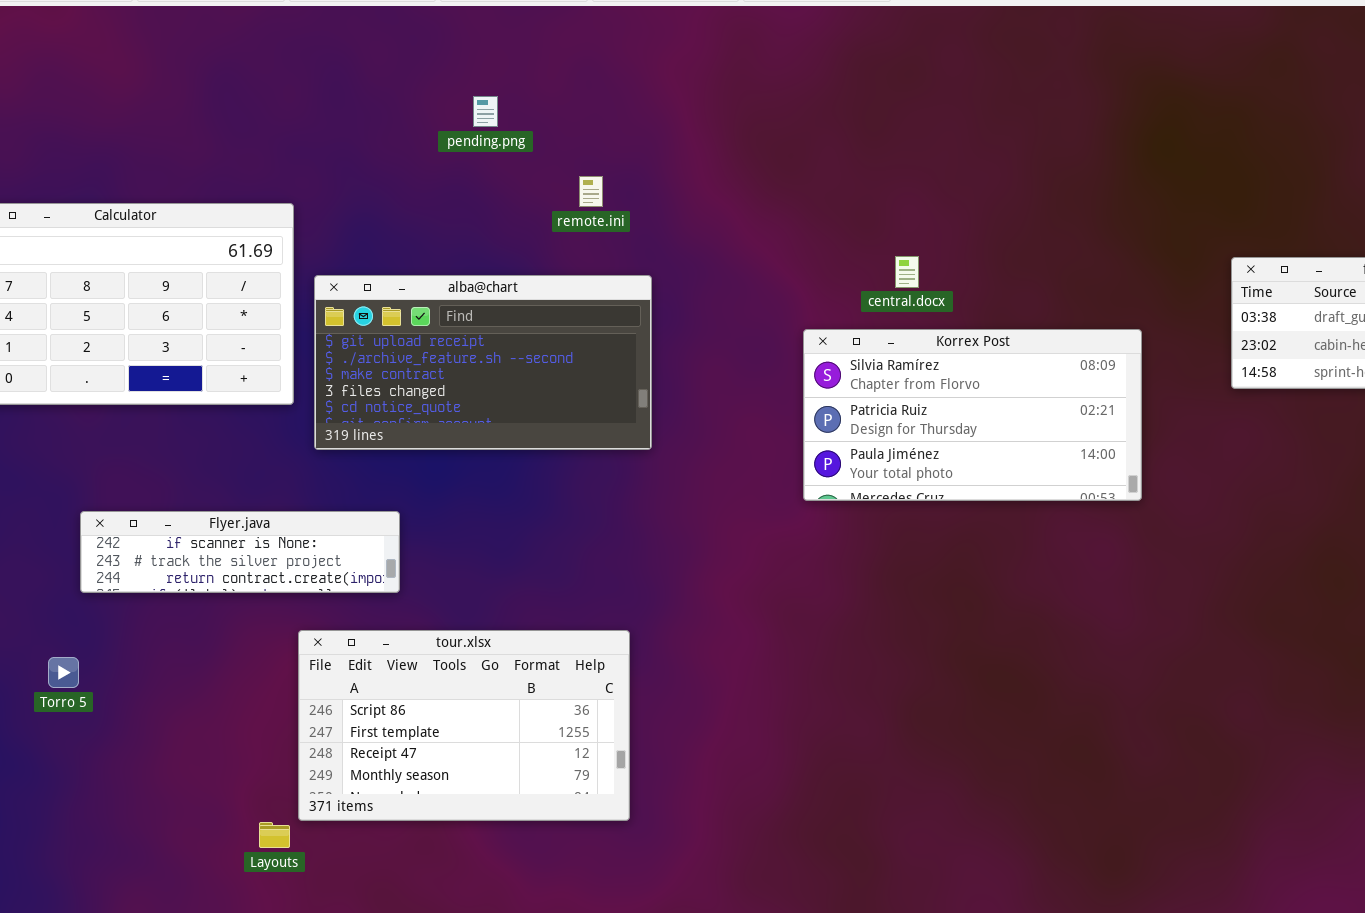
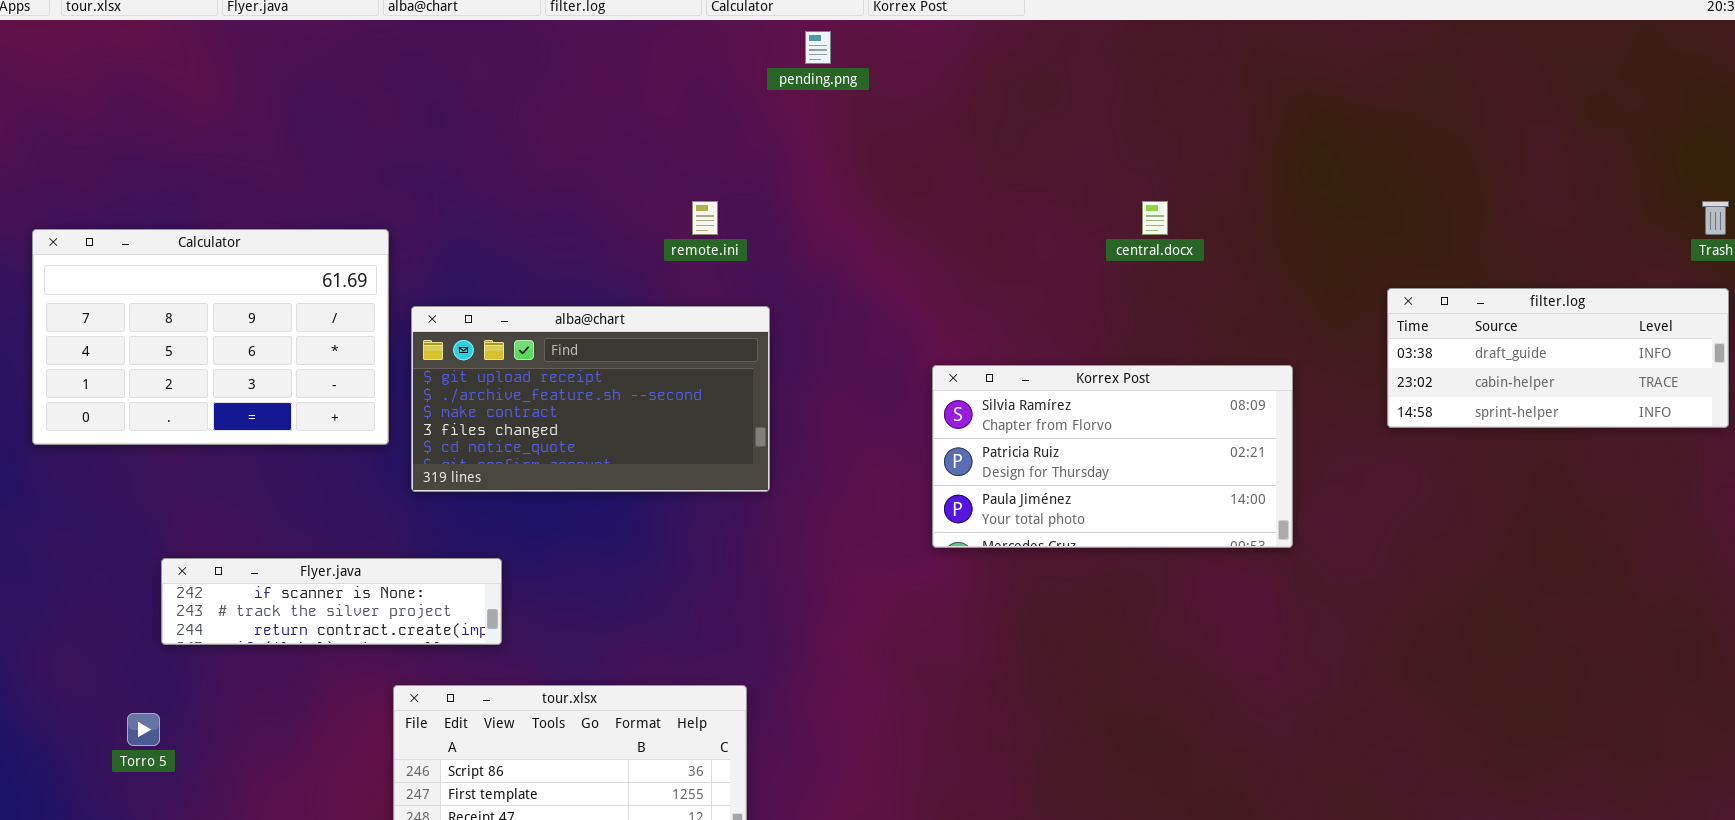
pending.png: [473,96,498,127] -> [805,31,831,64], moved
central.docx: [895,256,919,288] -> [1142,201,1168,235], moved

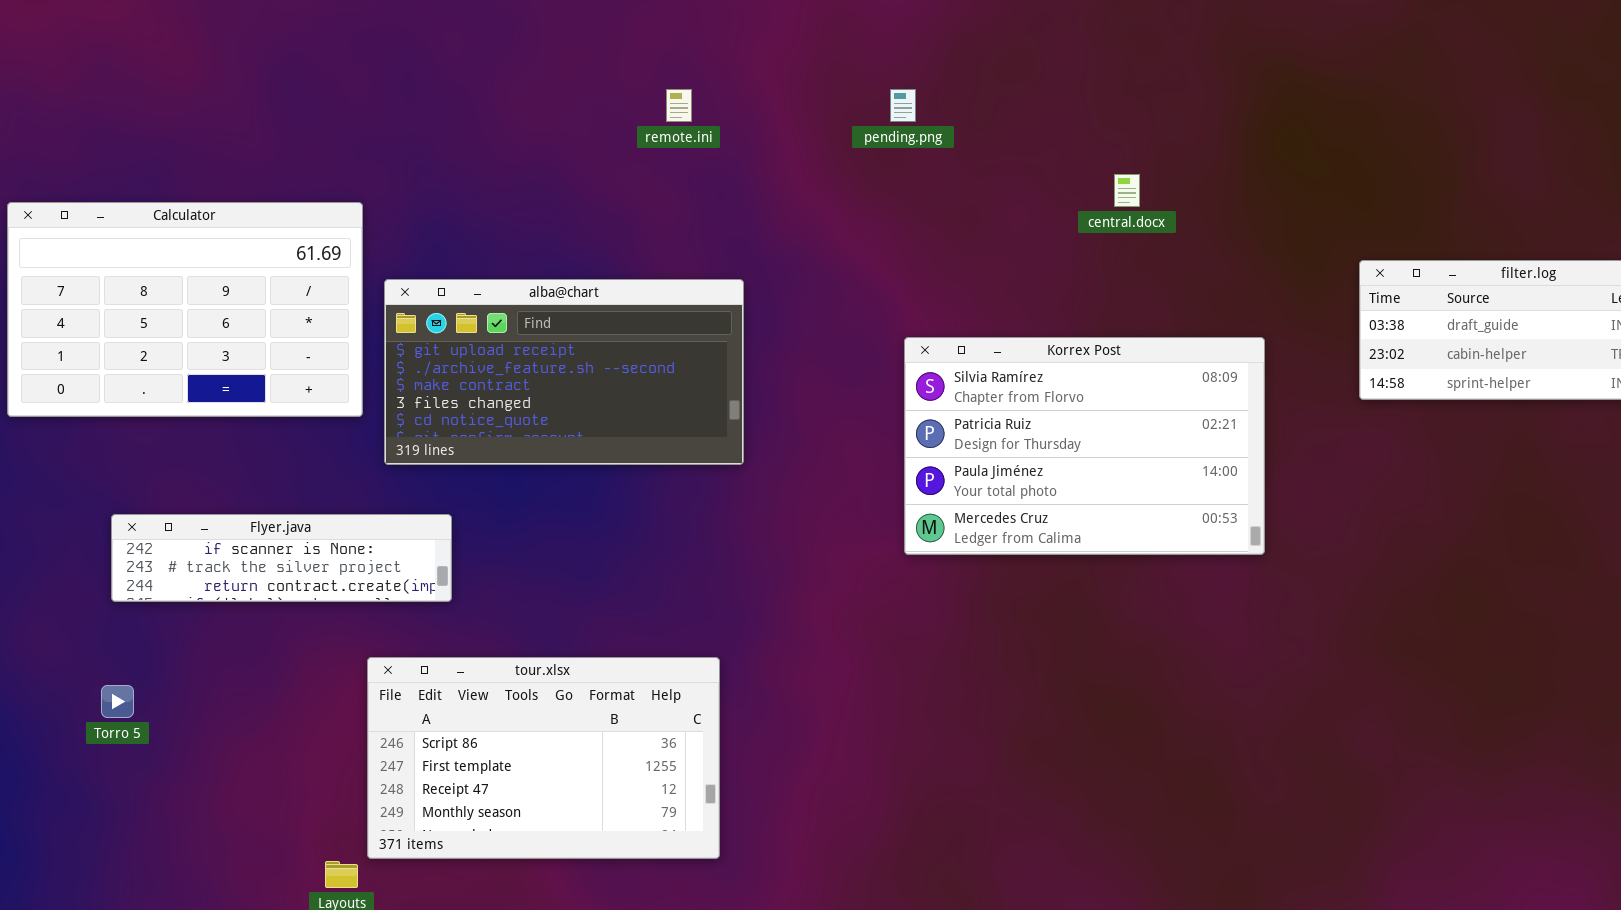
pending.png: [805,31,831,64] -> [890,89,916,122], moved
remote.ini: [692,201,718,235] -> [666,89,692,122], moved
Korrex Post: [932,365,1293,548] -> [904,337,1265,555], resized
Flyer.java: [161,558,502,645] -> [111,514,452,602], moved

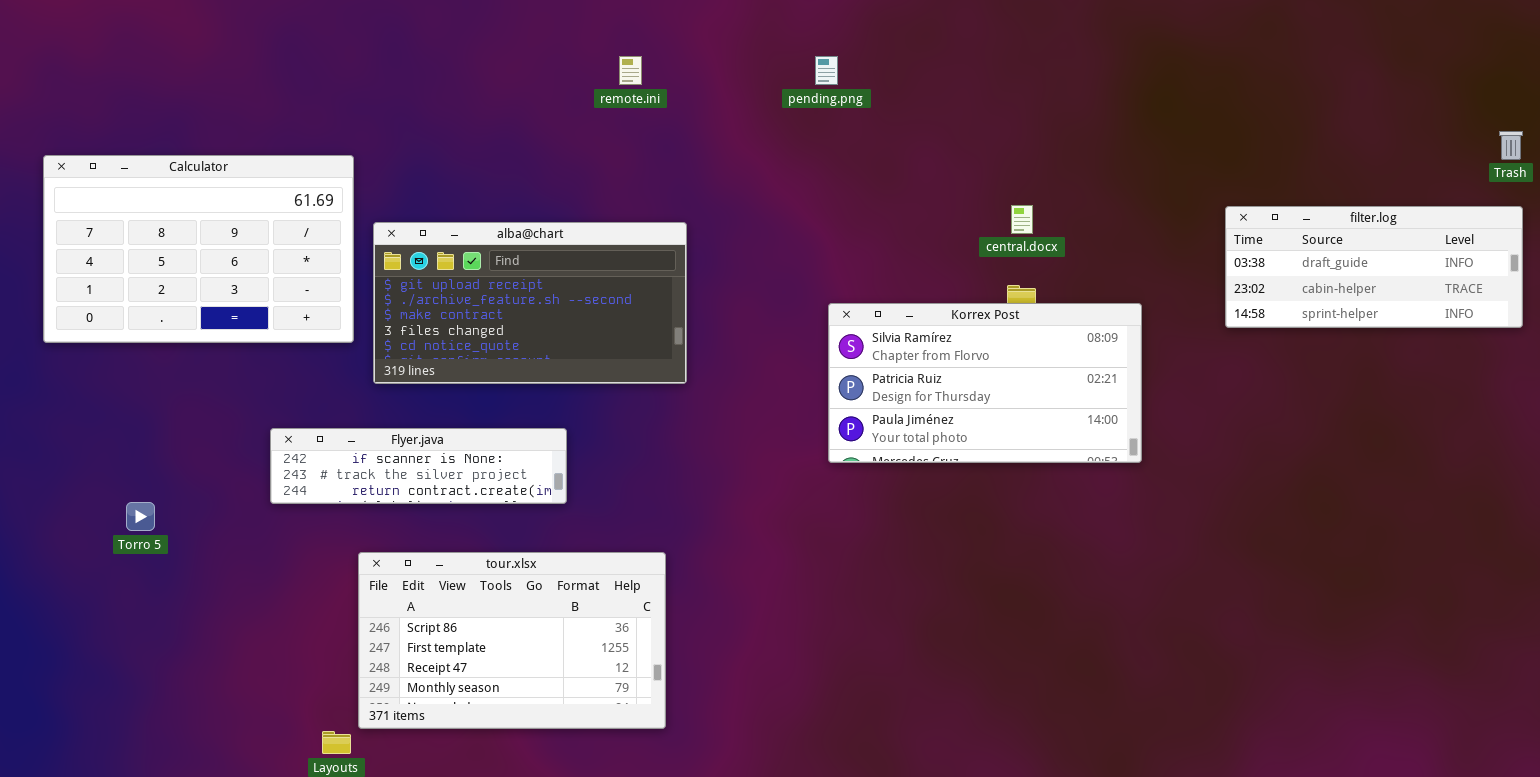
central.docx: [1114,174,1140,207] -> [1011,205,1033,234], moved
Korrex Post: [904,337,1265,555] -> [828,303,1142,463], resized
Flyer.java: [111,514,452,602] -> [270,428,567,504], moved
Torro 5: [101,685,134,718] -> [126,502,155,531], moved

